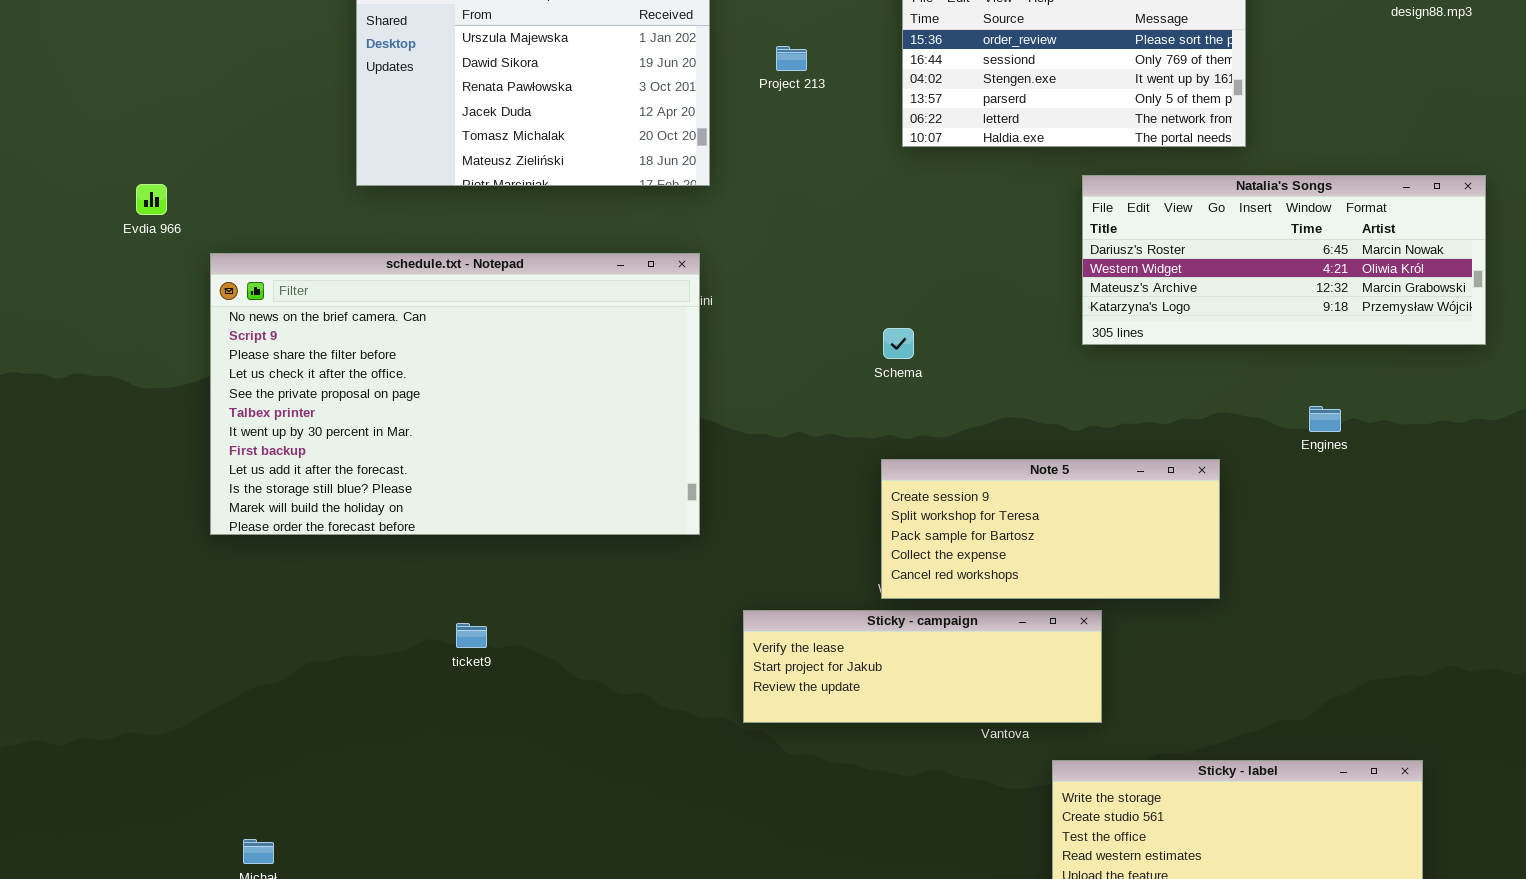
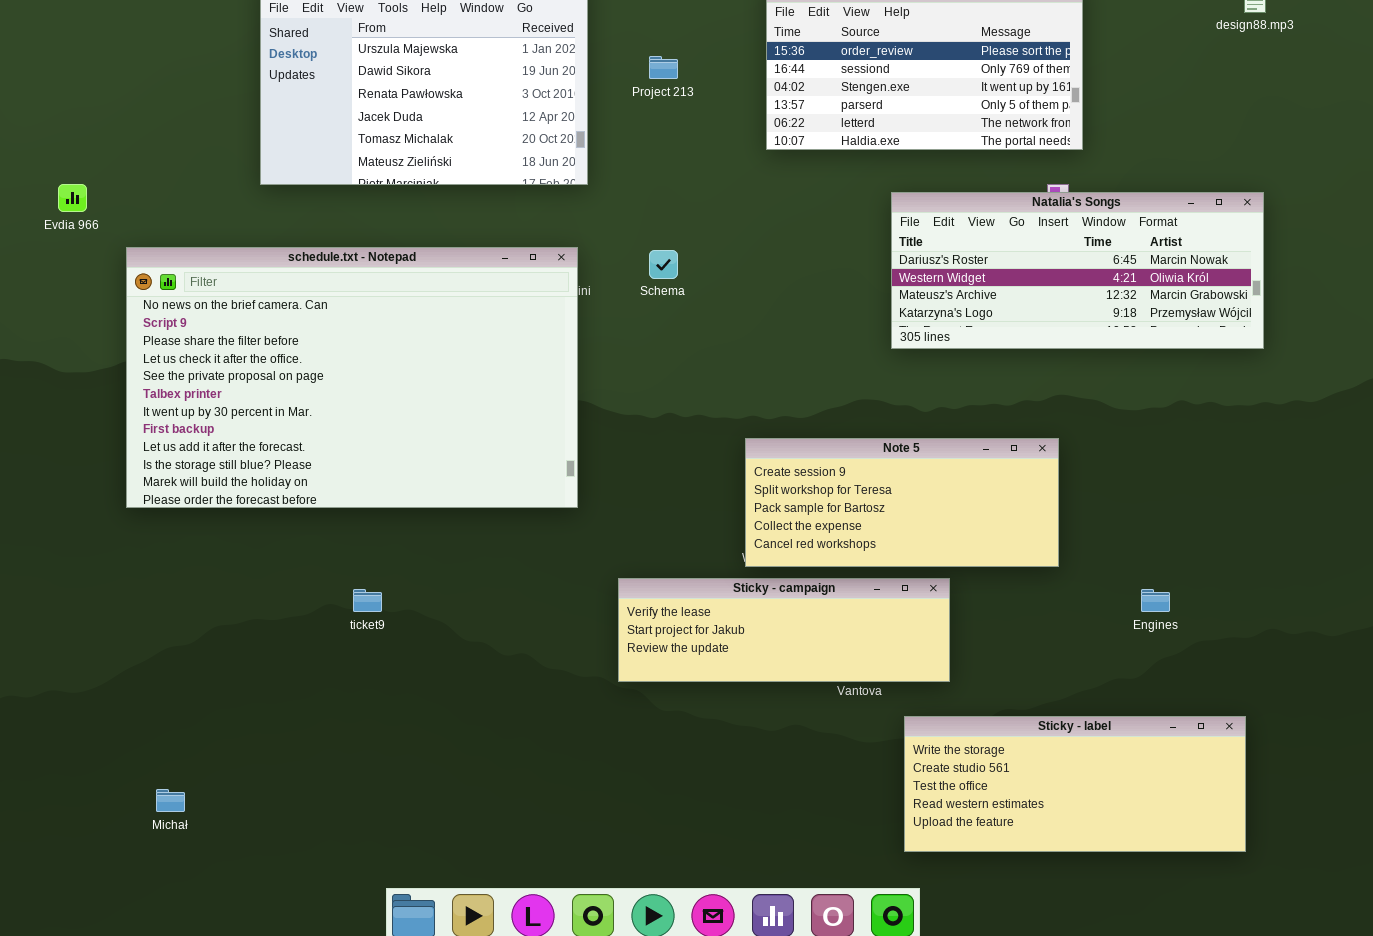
Natalia's Songs: [1082,175,1486,345] -> [891,192,1264,349], moved
Schema: [883,328,914,359] -> [649,250,678,279], moved
Engines: [1309,406,1341,432] -> [1141,589,1170,612], moved

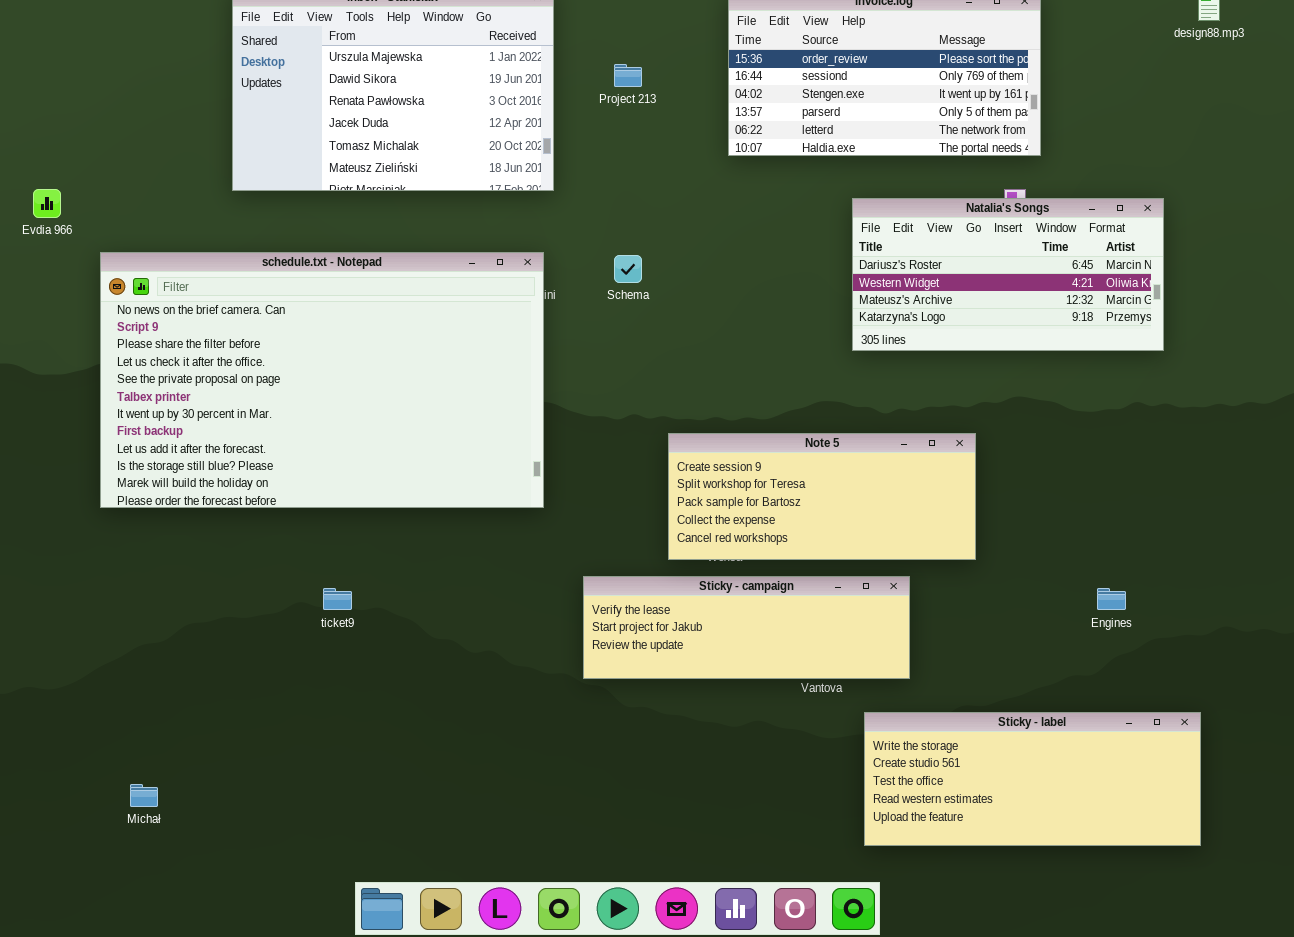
Natalia's Songs: [891,192,1264,349] -> [852,198,1164,351], resized
Note 5: [745,438,1059,567] -> [668,433,976,560], moved

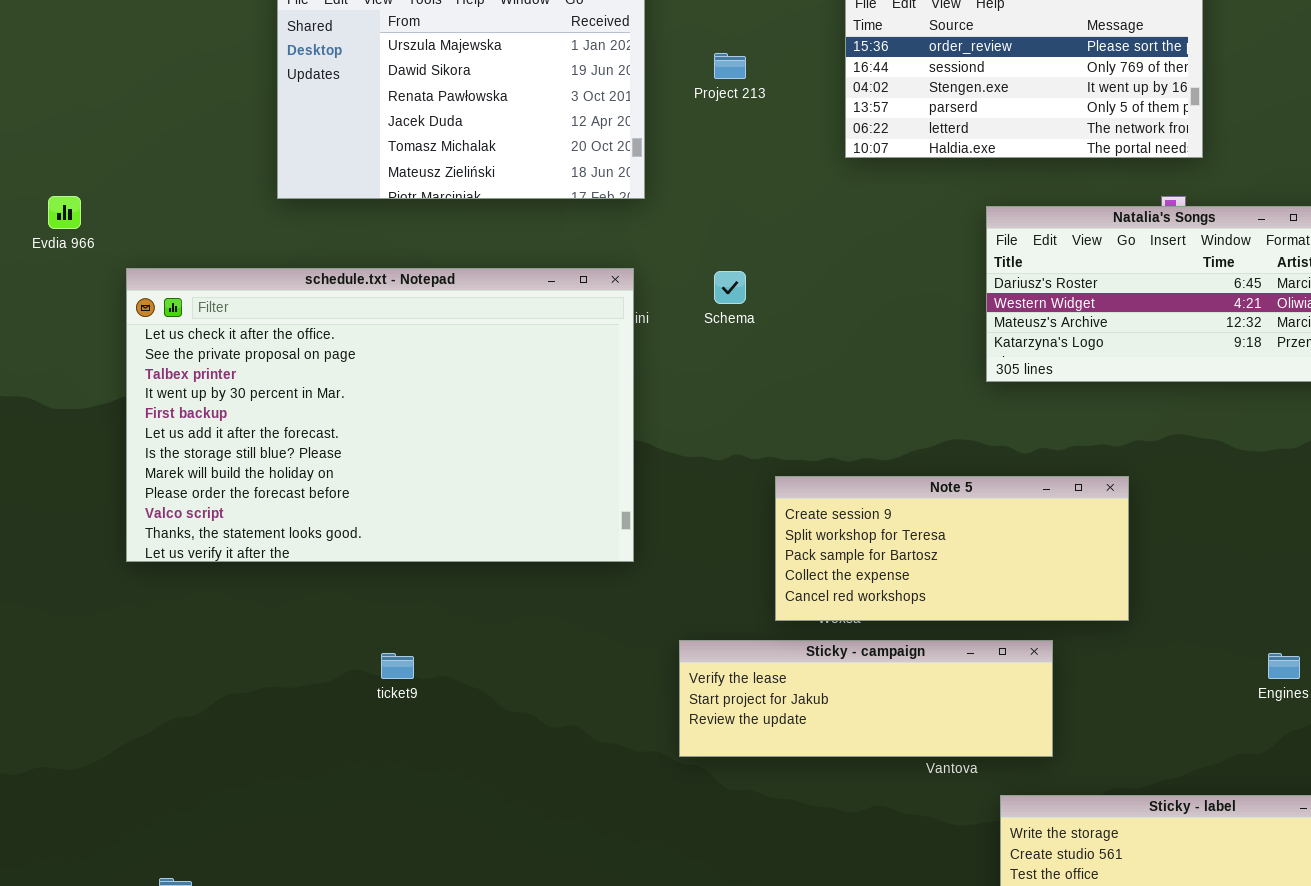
schedule.txt - Notepad: [100,252,544,508] -> [126,268,634,562], scrolled down 3 rows

